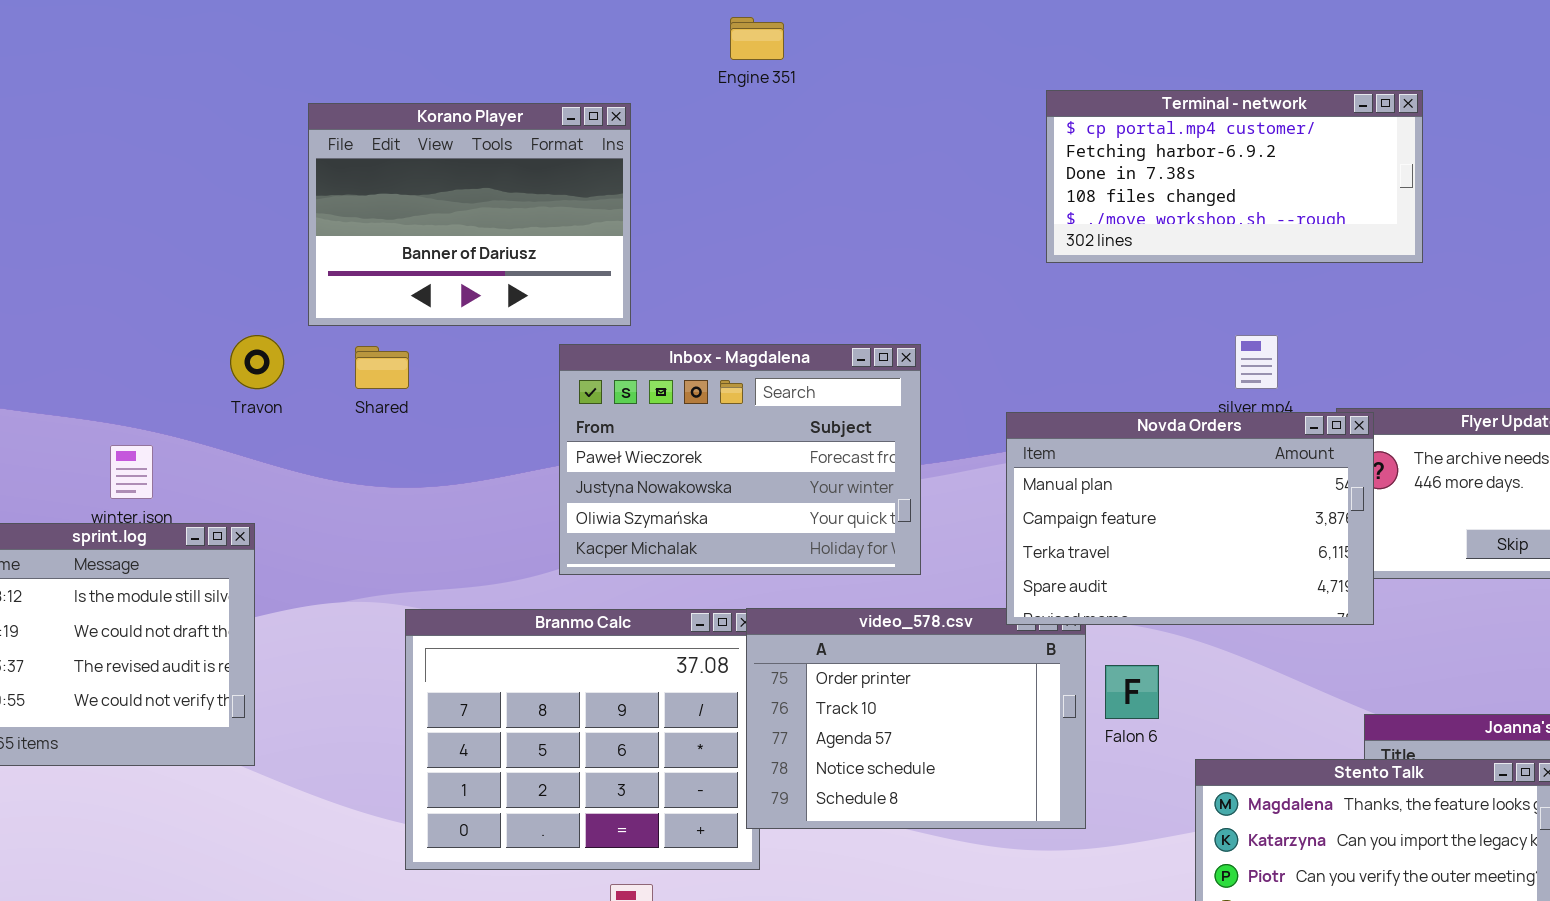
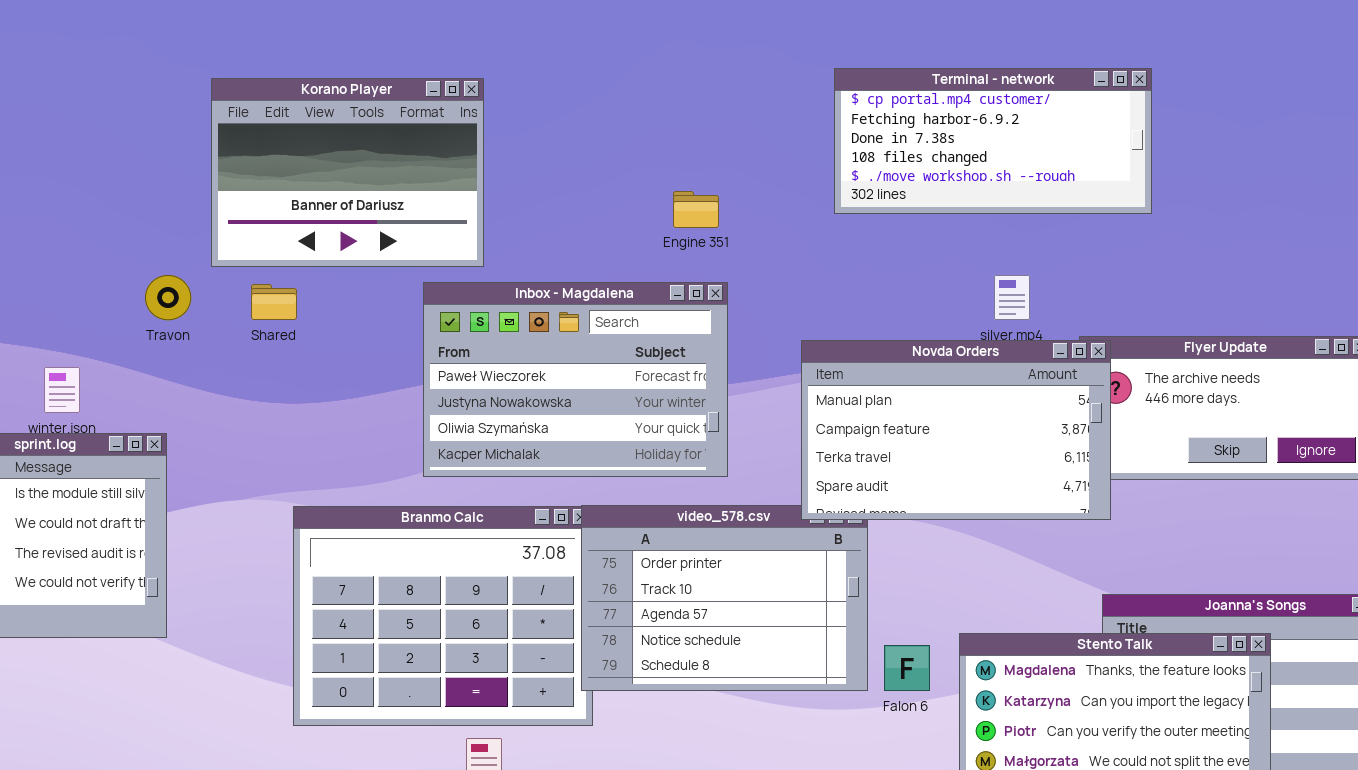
Engine 351: [730,17,784,60] -> [673,191,719,228], moved
Falon 6: [1105,665,1159,719] -> [884,645,930,691], moved

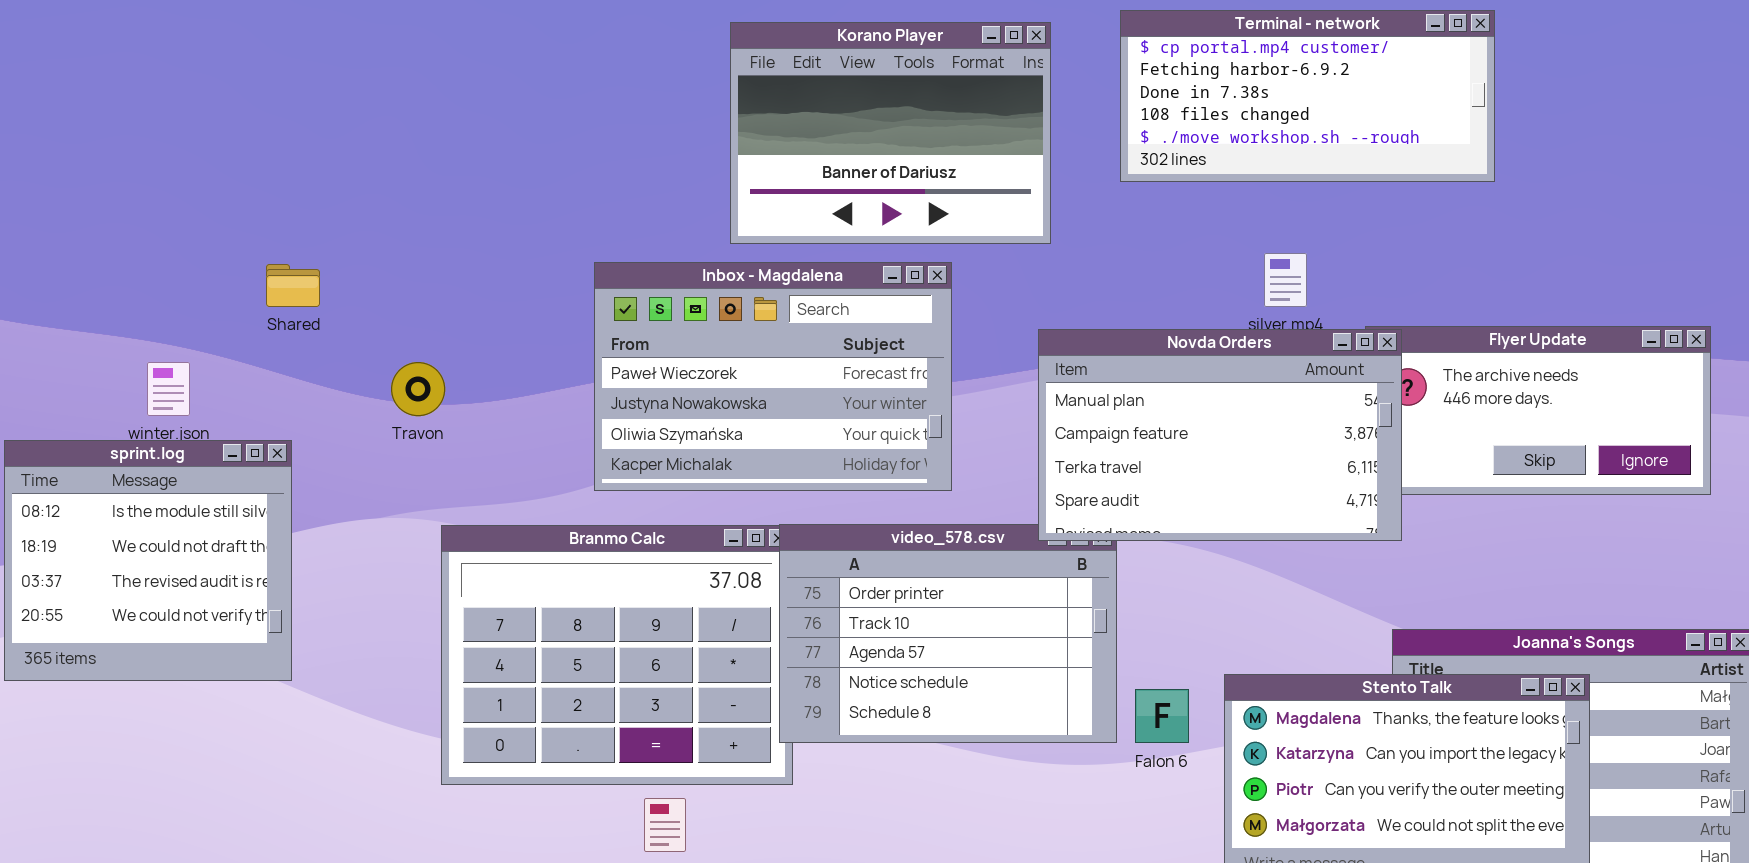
Terminal - network: [834,68,1152,214] -> [1120,10,1495,182], moved
Korano Player: [211,78,484,267] -> [730,22,1051,244], moved
Travon: [145,275,191,320] -> [391,362,445,416], moved
Shared: [251,284,297,320] -> [266,264,320,307], moved

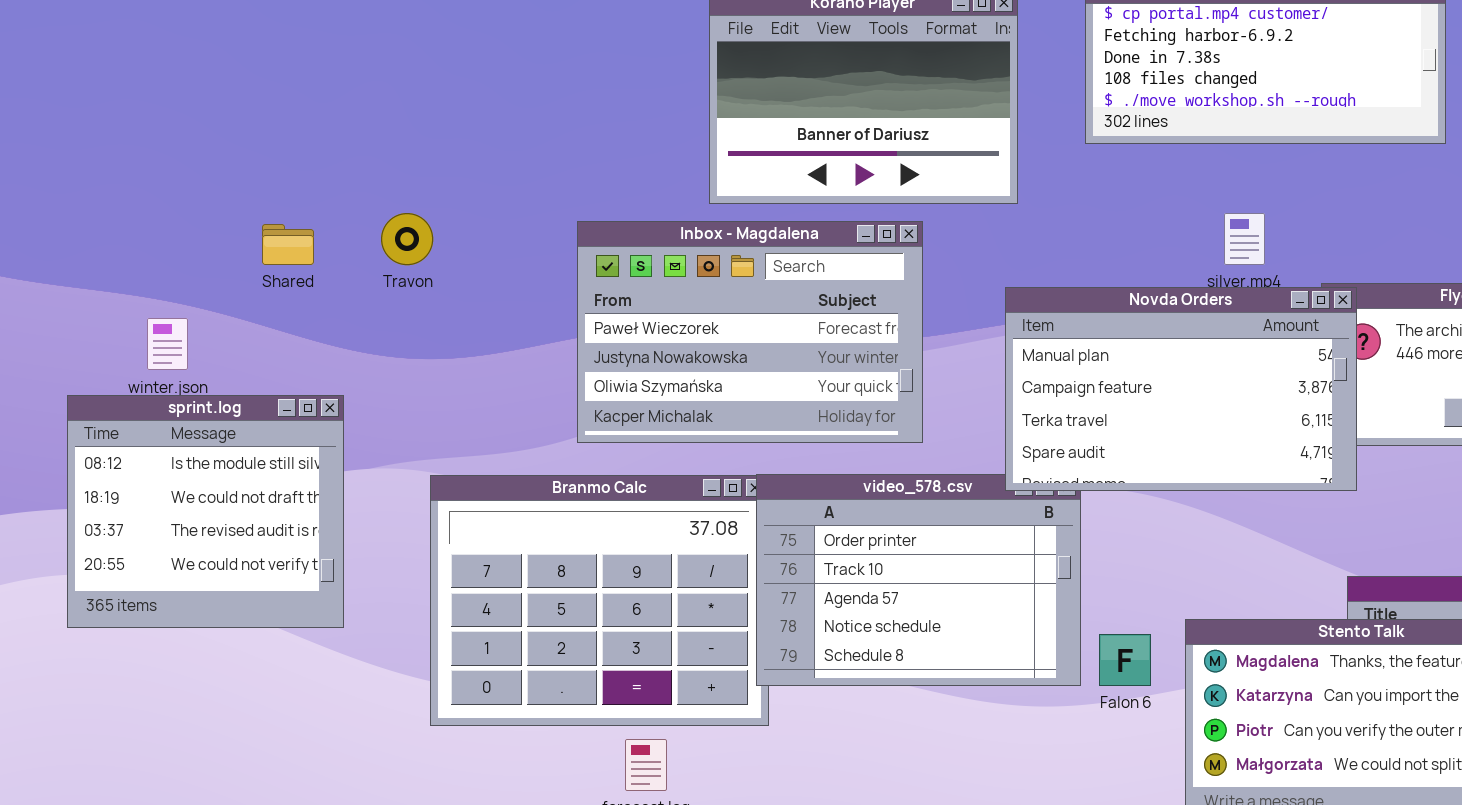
Travon: [391,362,445,416] -> [381,213,433,265], moved
sprint.log: [4,440,292,681] -> [67,395,344,628], moved

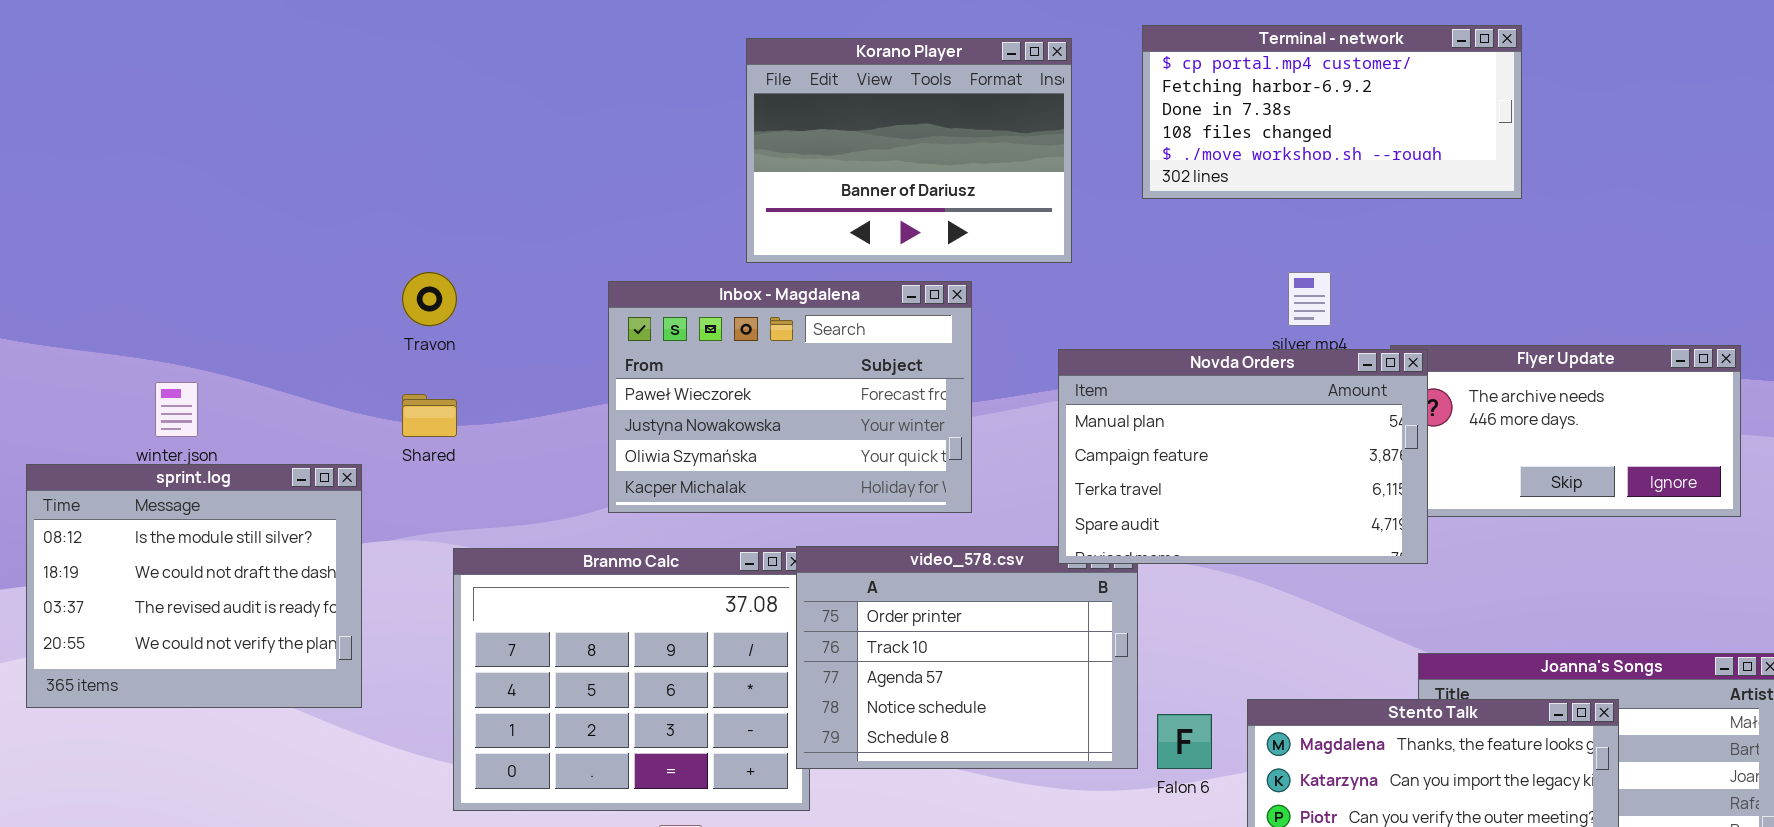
Shared: [262,224,314,265] -> [402,394,457,437], moved
sprint.log: [67,395,344,628] -> [26,464,362,708], resized

